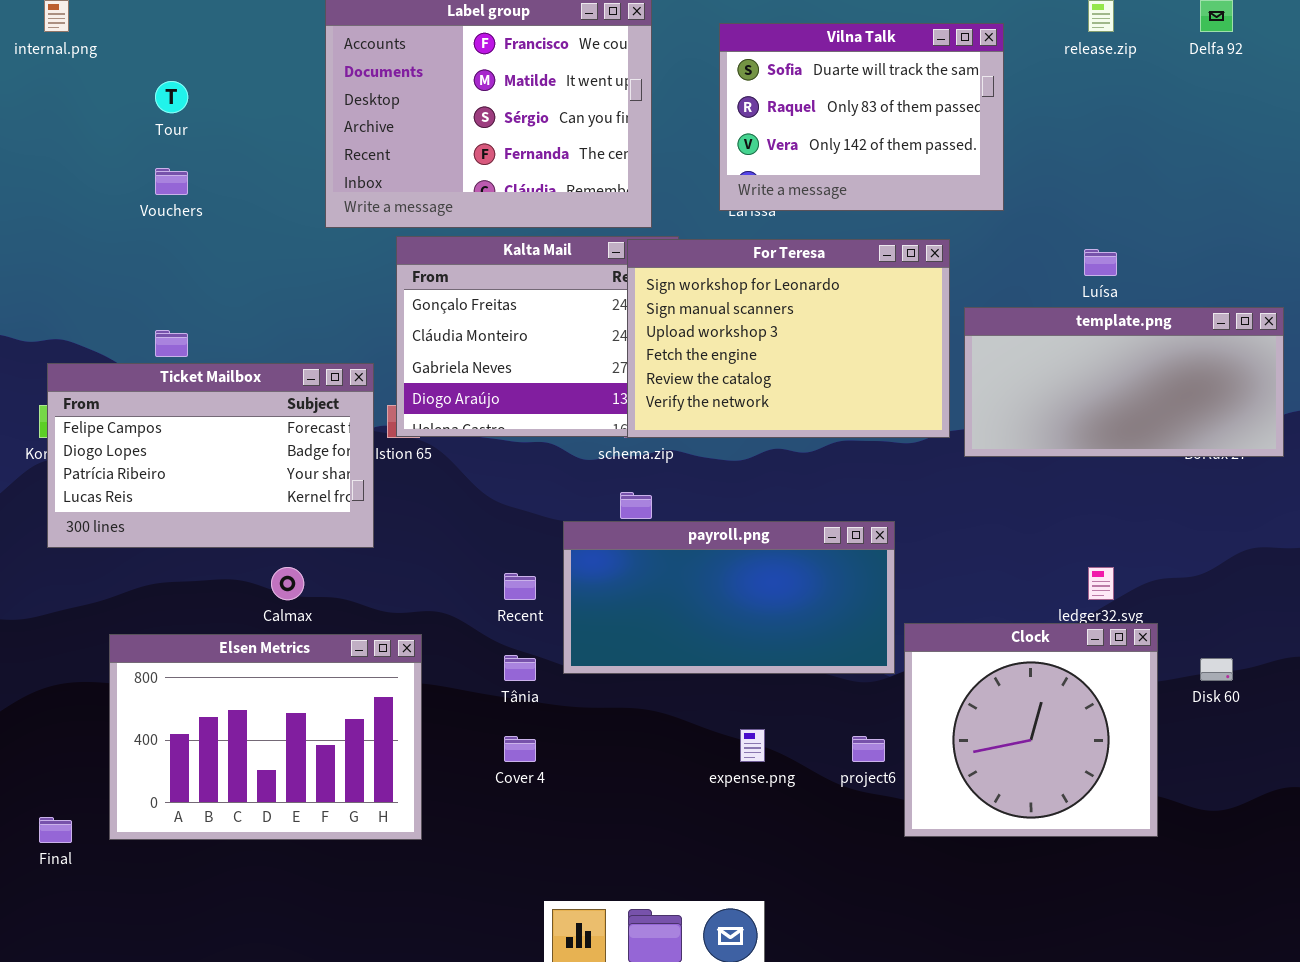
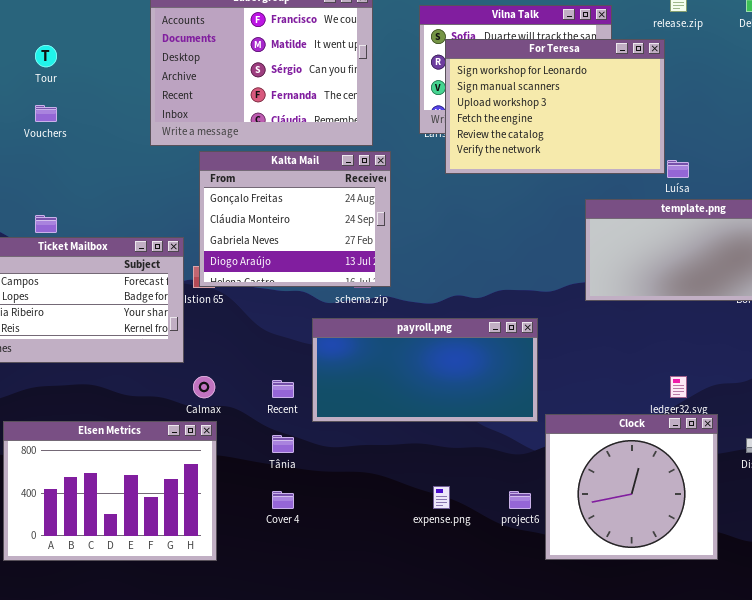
For Teresa: [627,239,950,438] -> [445,39,665,174], moved
payroll.png: [563,521,895,674] -> [312,318,538,422], moved
Calmax: [271,567,304,600] -> [193,376,215,398], moved

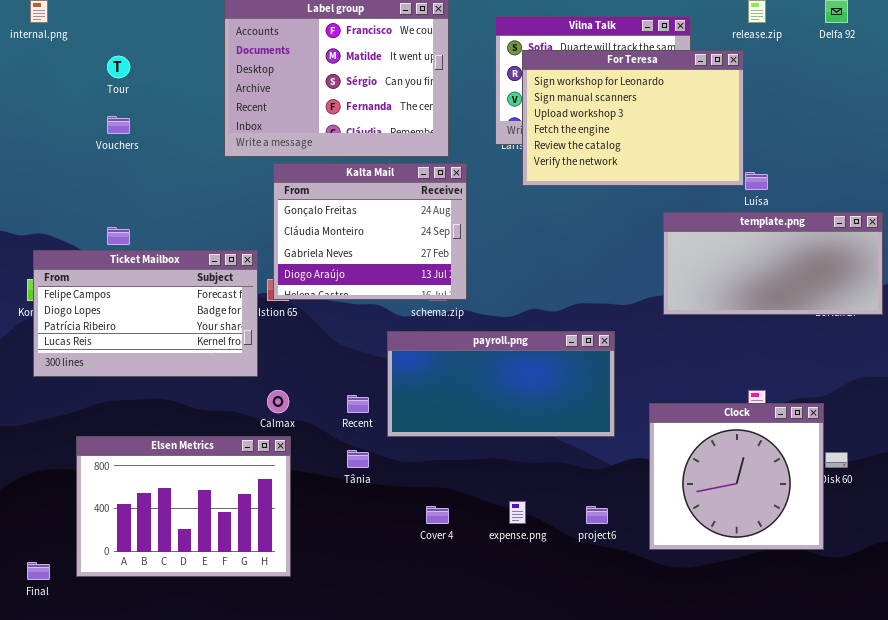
Clock: [545,414,718,560] -> [649,403,824,550], moved
Cover 4: [272,491,294,509] -> [426,506,449,524], moved

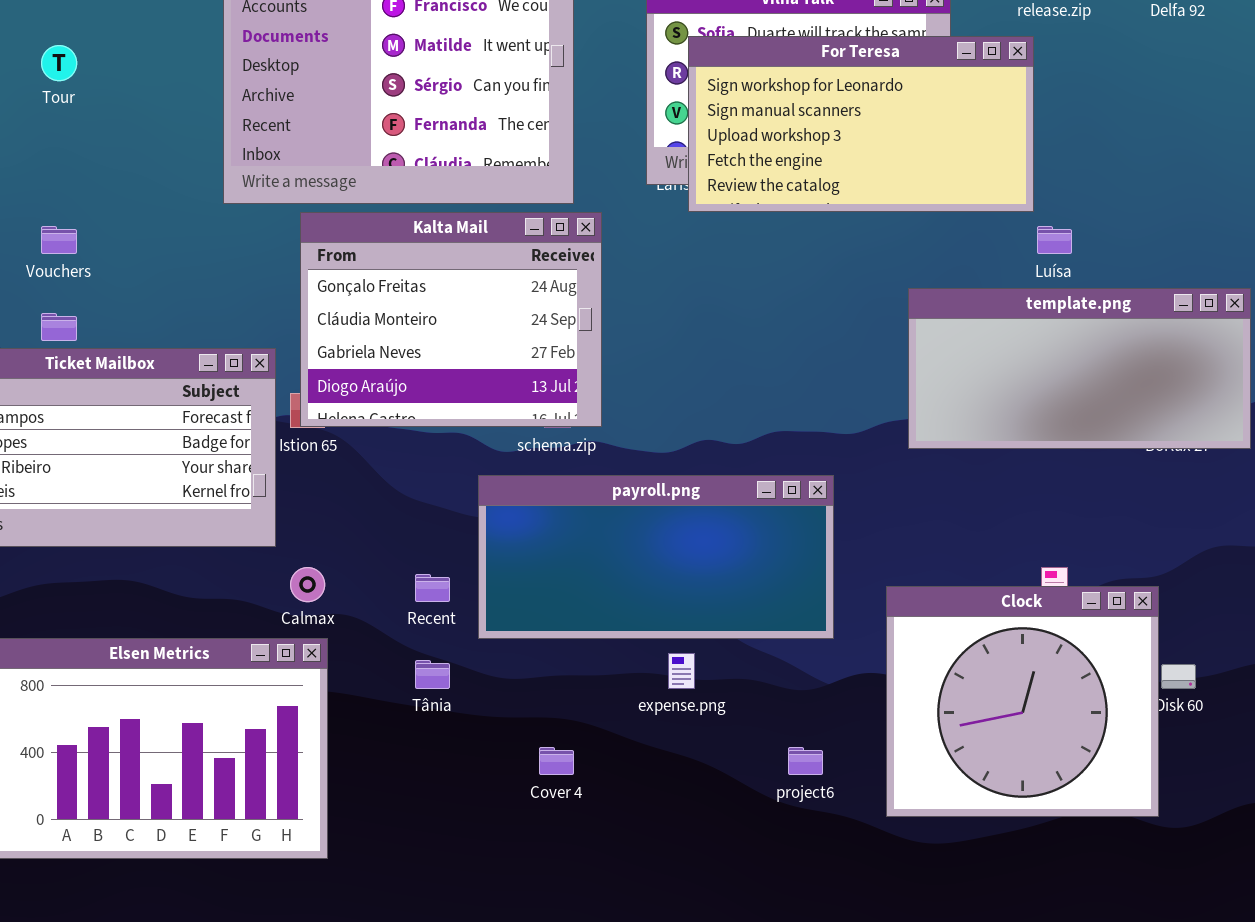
For Teresa: [522,50,744,186] -> [688,36,1034,212], resized
Vouchers: [107,116,130,134] -> [41,226,77,254], moved
expense.png: [509,501,526,524] -> [668,653,695,689], moved

